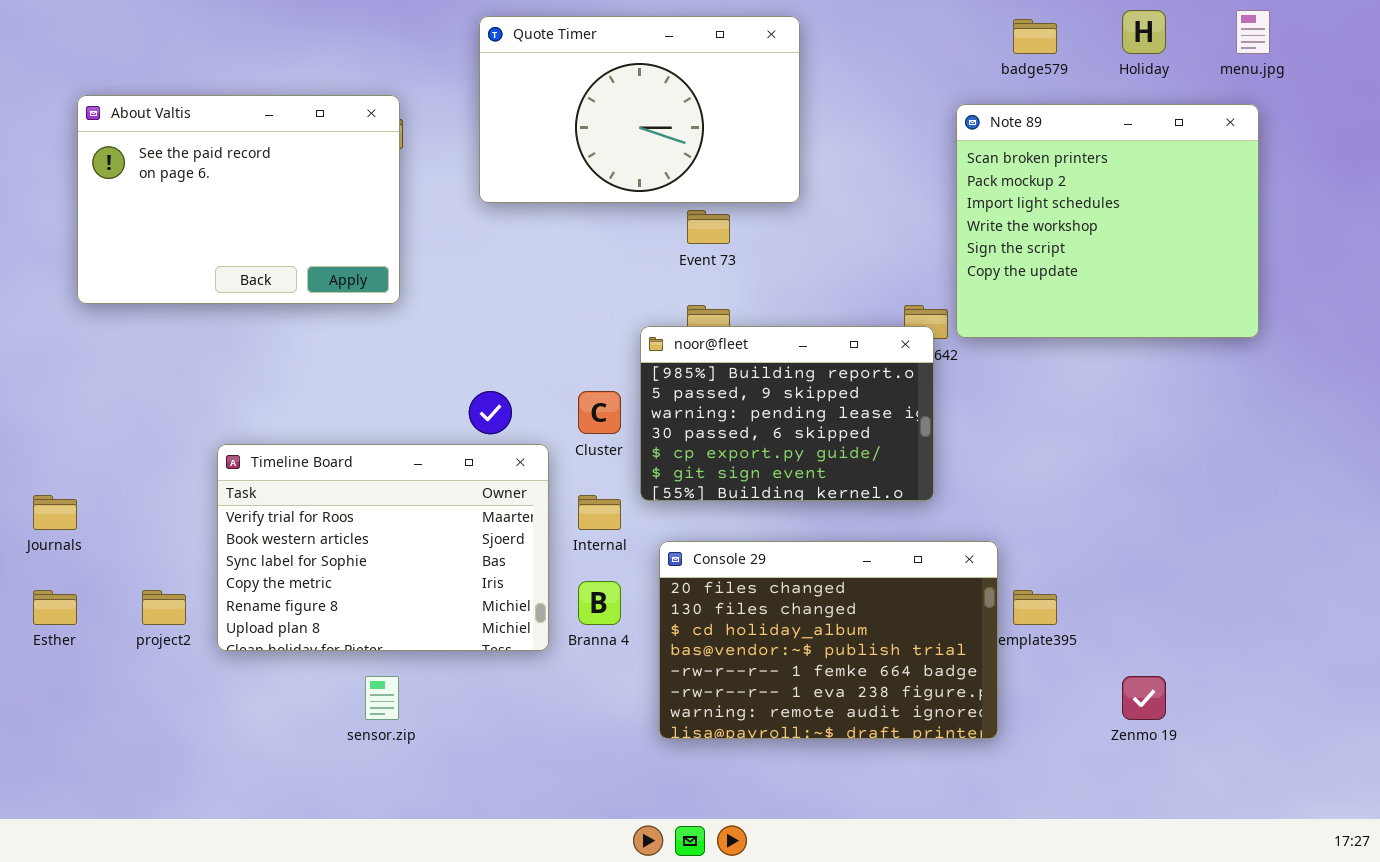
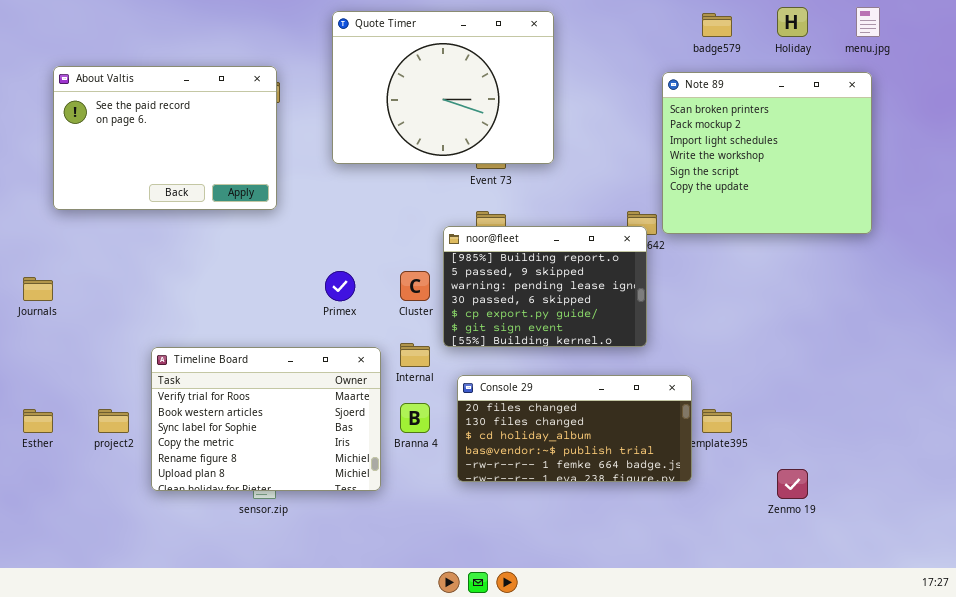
Quote Timer: [479,16,800,203] -> [332,11,554,164], resized
Timeline Board: [217,444,549,651] -> [151,347,381,491], moved
Journals: [33,495,77,530] -> [23,277,53,301], moved
Console 29: [659,541,998,739] -> [457,375,692,482], resized

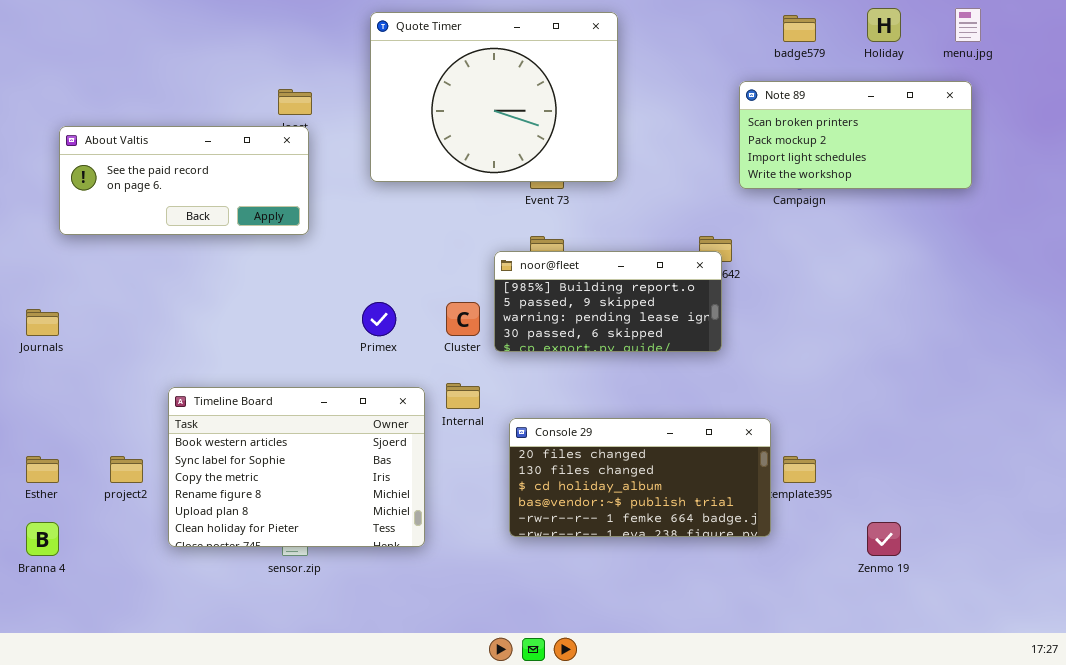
About Valtis: [53,66,277,210] -> [59,126,309,235], resized
Note 89: [662,72,872,234] -> [739,81,972,189], resized
noor@fleet: [443,226,647,347] -> [494,251,722,352], resized
Timeline Board: [151,347,381,491] -> [168,387,425,547], scrolled down 1 row
Branna 4: [400,403,430,433] -> [26,522,59,556], moved

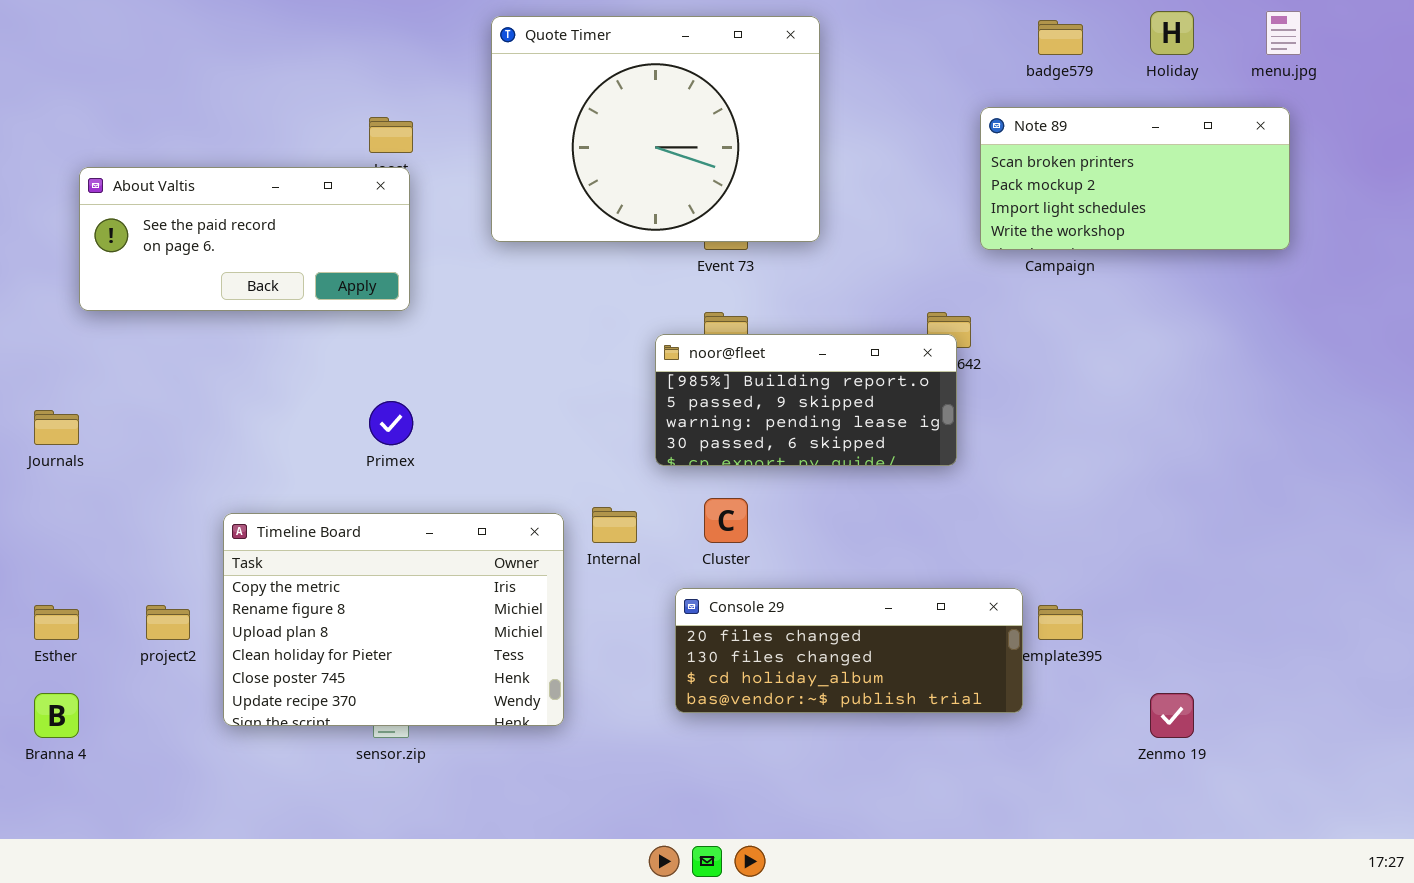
Primex: [362,302,396,336] -> [369,401,413,445], moved
Cluster: [446,302,480,336] -> [704,498,748,543], moved
Timeline Board: [168,387,425,547] -> [223,513,564,726], scrolled down 2 rows
Console 29: [509,418,771,537] -> [675,588,1023,713], resized

